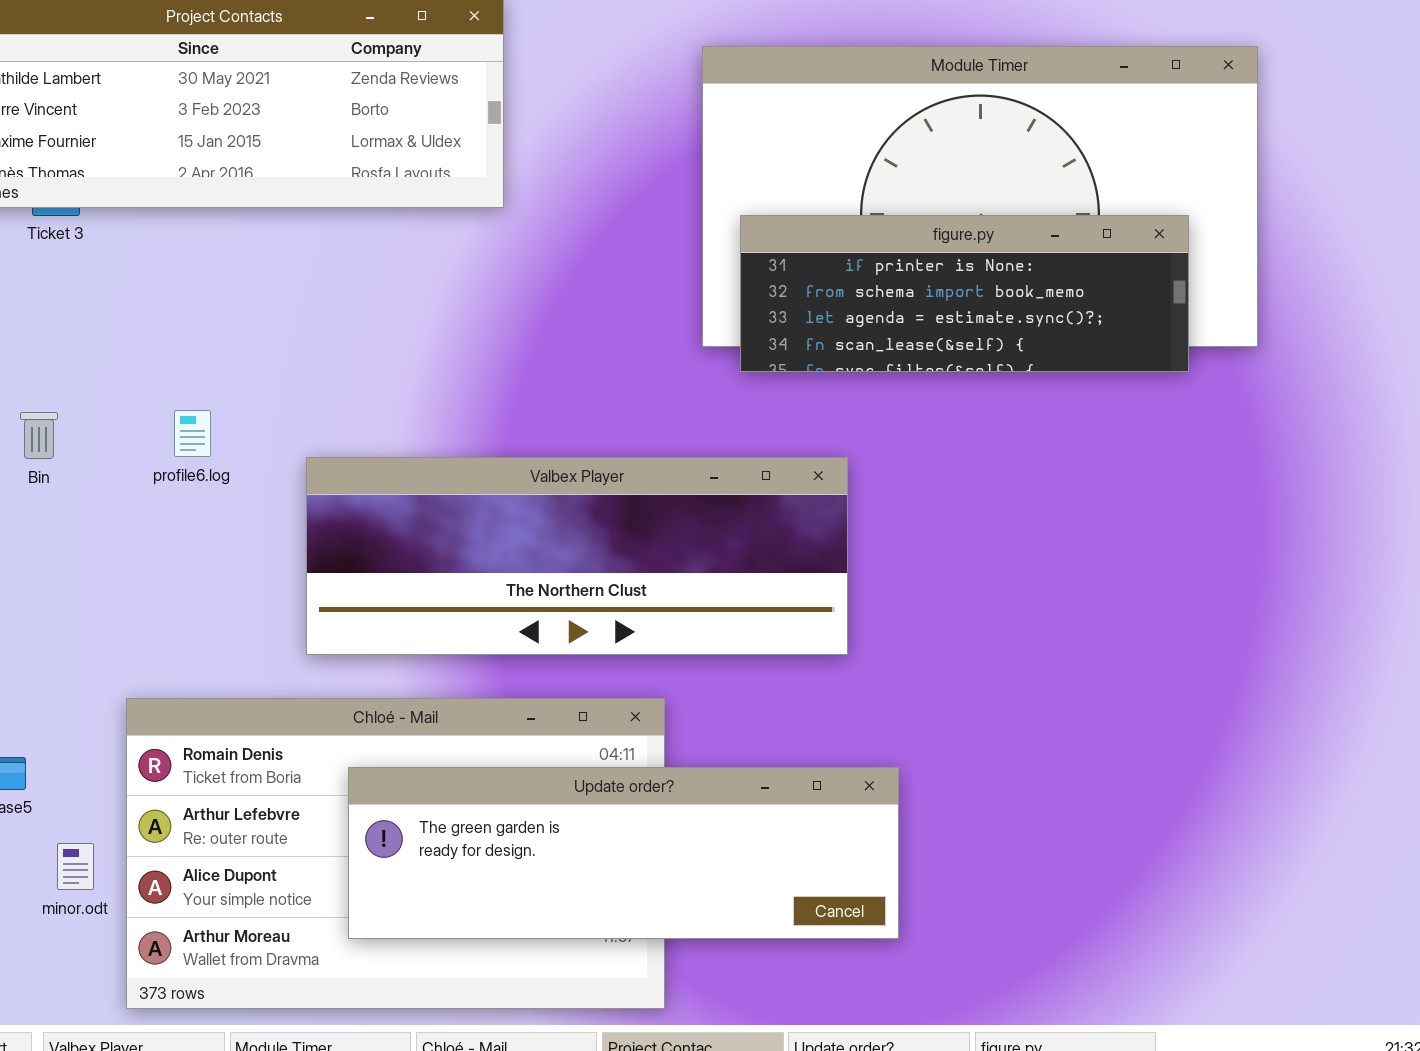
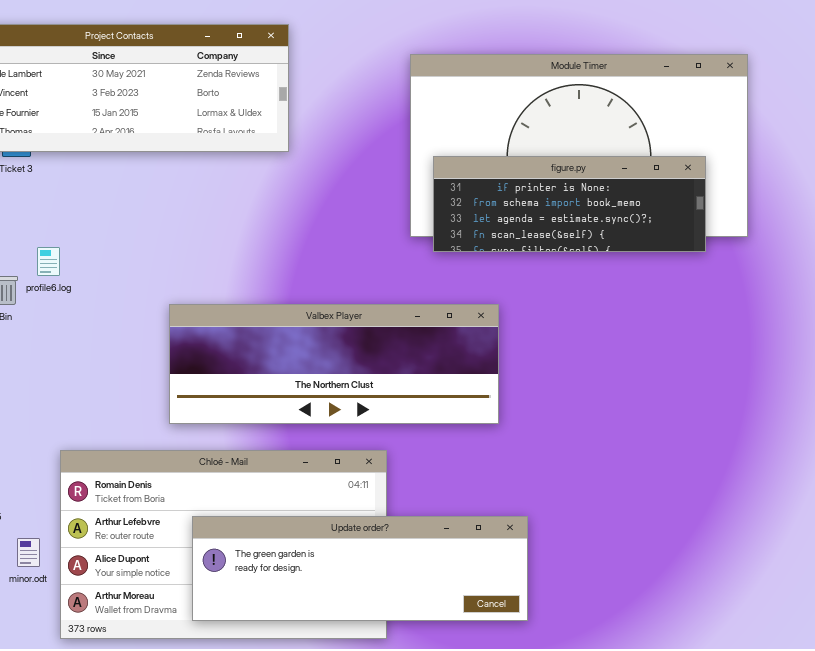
profile6.log: [174,410,211,457] -> [37,247,60,276], moved
Update order?: [348,767,899,939] -> [192,516,528,621], moved

